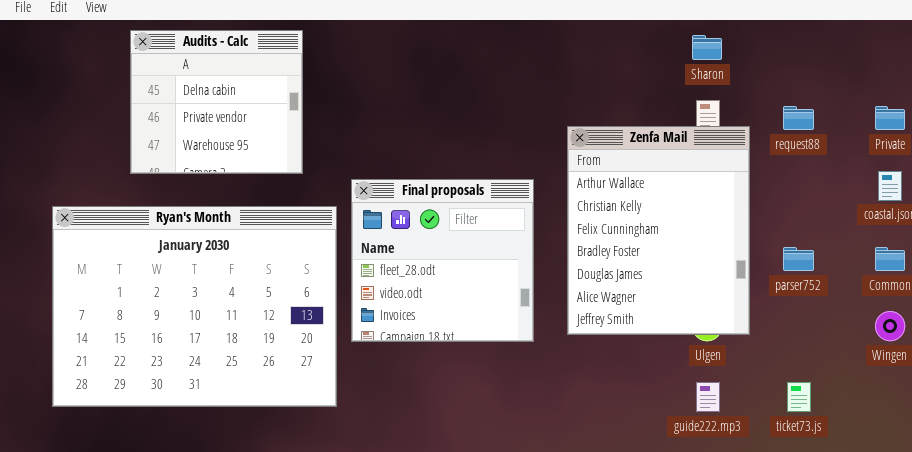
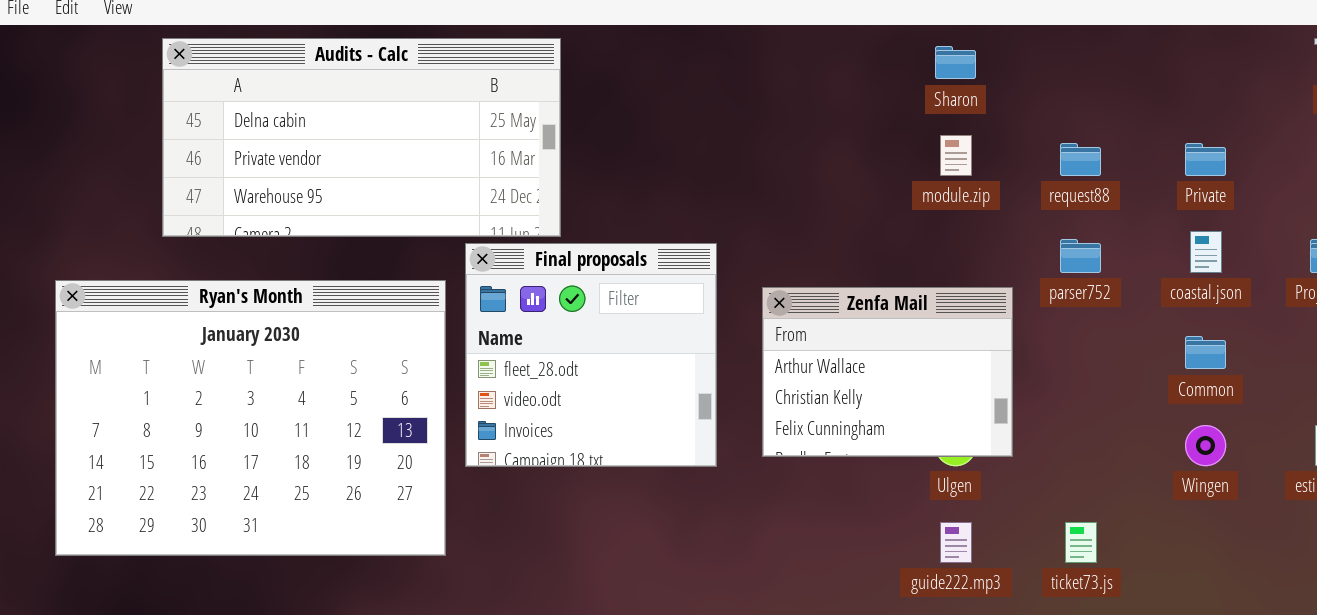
Audits - Calc: [130,30,303,174] -> [162,38,561,237], resized
Zenfa Mail: [567,126,750,335] -> [762,287,1013,457], resized
parser752: [783,247,814,271] -> [1060,239,1101,273], moved

